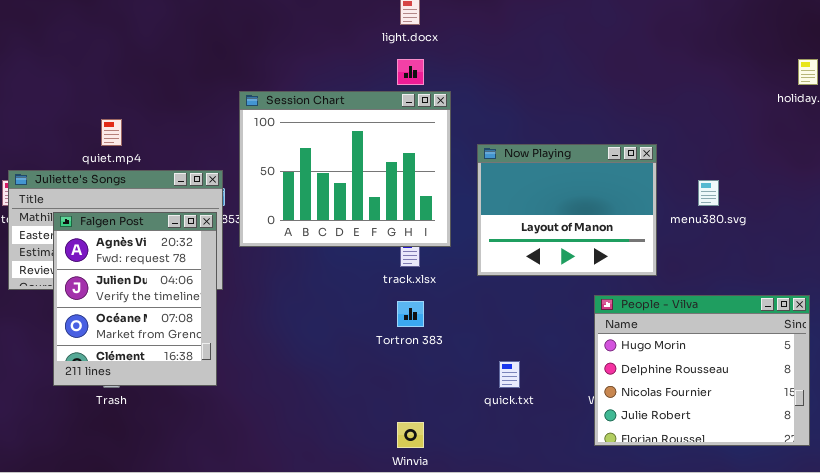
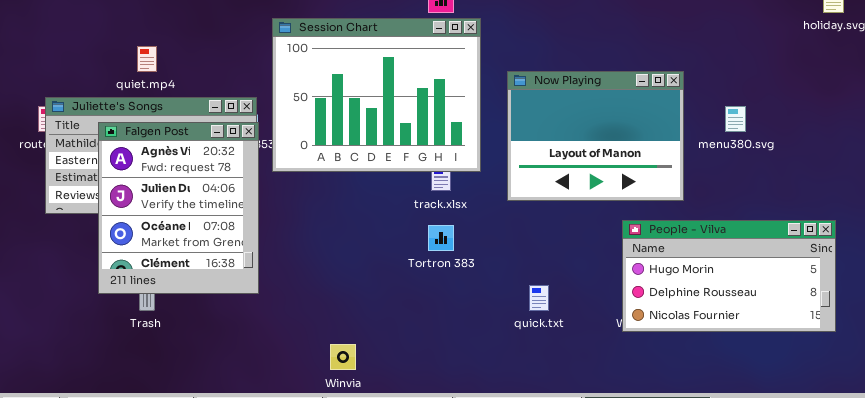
Falgen Post: [53,212,217,386] -> [98,122,259,294], moved
People - Vilva: [594,295,810,446] -> [622,220,836,332], resized
Winvia: [397,422,424,448] -> [330,344,356,370], moved

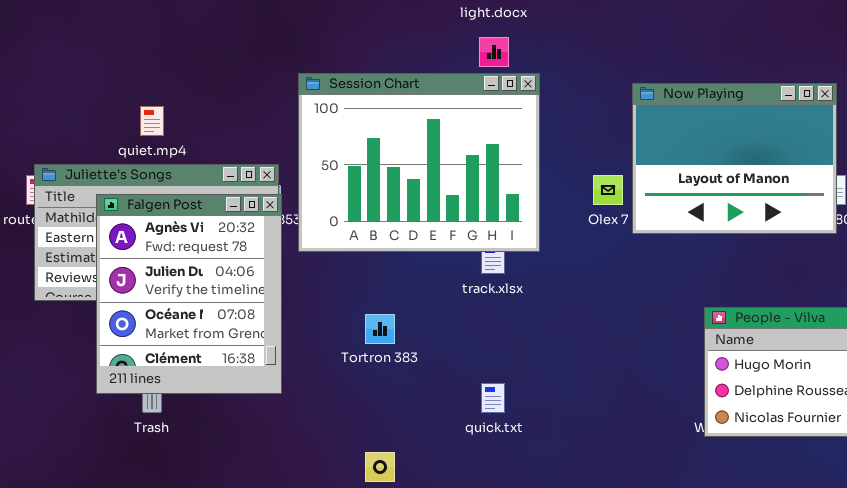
Now Playing: [507,71,684,201] -> [632,83,837,234], moved
Tortron 383: [428,225,454,251] -> [365,314,395,344], moved
quick.txt: [529,285,549,311] -> [481,383,505,413], moved

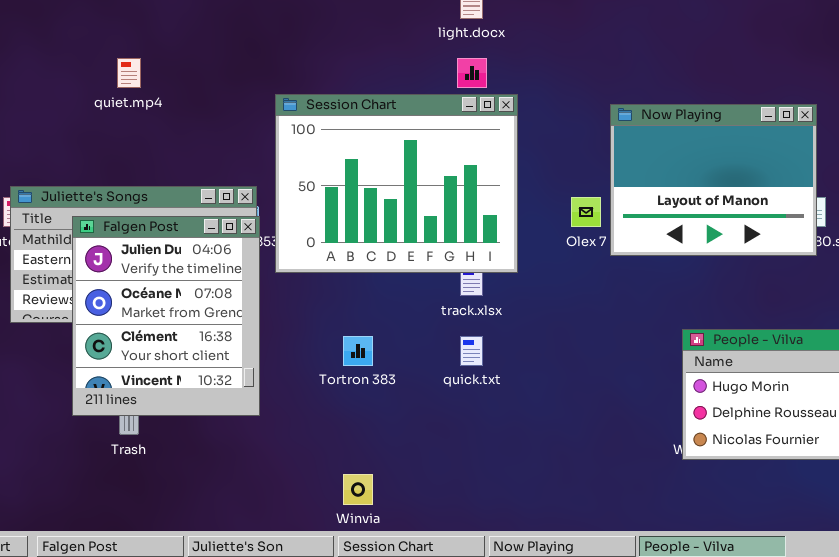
quiet.mp4: [140,106,164,136] -> [117,58,141,88], moved
Falgen Post: [96,194,282,394] -> [72,216,260,416], scrolled down 1 row
quick.txt: [481,383,505,413] -> [460,336,483,366], moved

